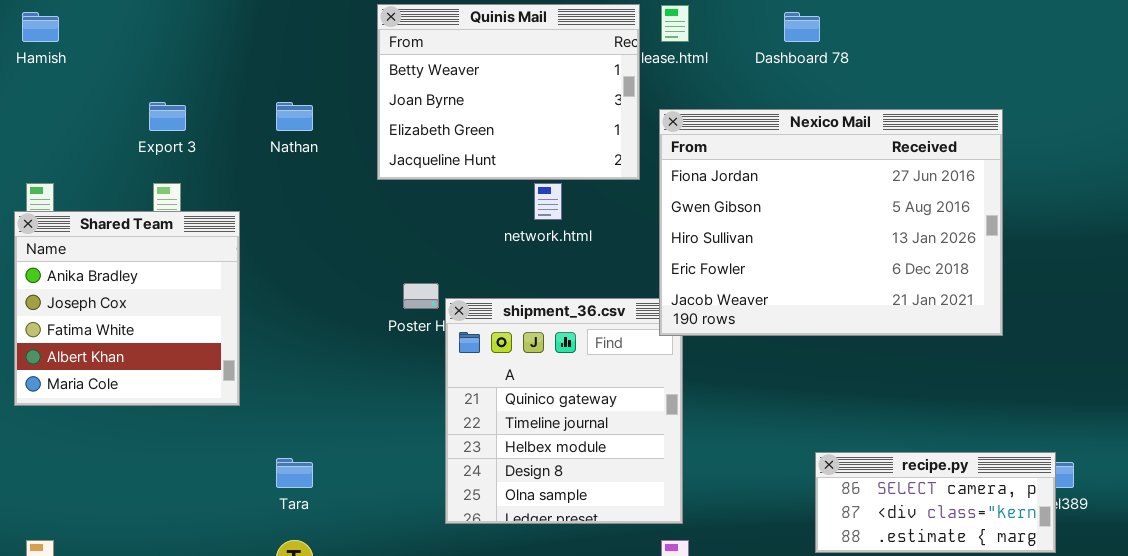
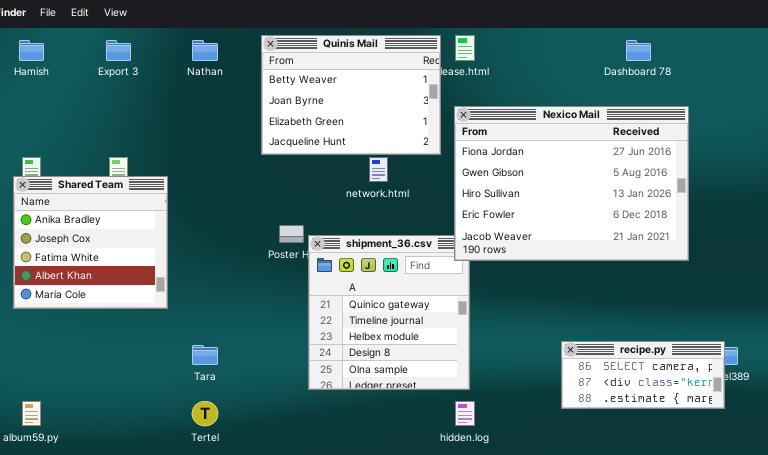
Dashboard 78: [784,12,820,42] -> [626,40,651,61], moved
Export 3: [149,102,186,131] -> [106,40,131,61], moved
Nathan: [276,102,313,131] -> [192,40,218,61], moved

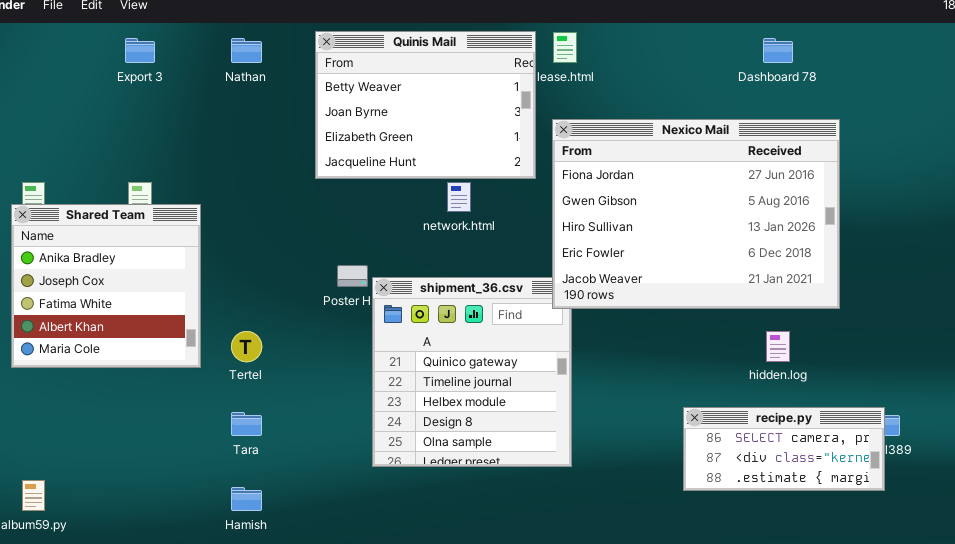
Hamish: [19,40,44,61] -> [231,487,262,511], moved
Tertel: [192,401,218,426] -> [231,331,262,362], moved
hidden.log: [455,401,475,426] -> [766,331,790,362], moved

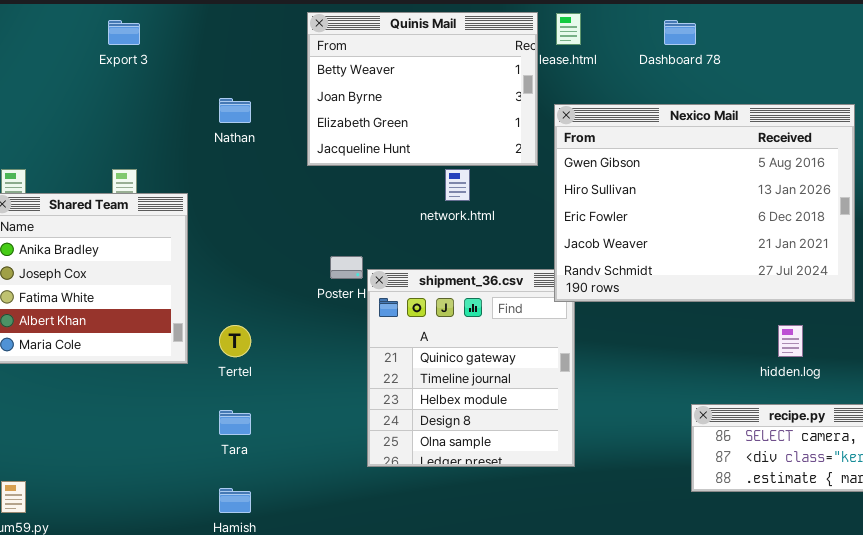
Nathan: [231,38,262,63] -> [219,98,251,123], moved
Dashboard 78: [763,38,793,63] -> [664,20,696,45], moved
Nexico Mail: [552,119,840,309] -> [554,104,855,302], scrolled down 1 row

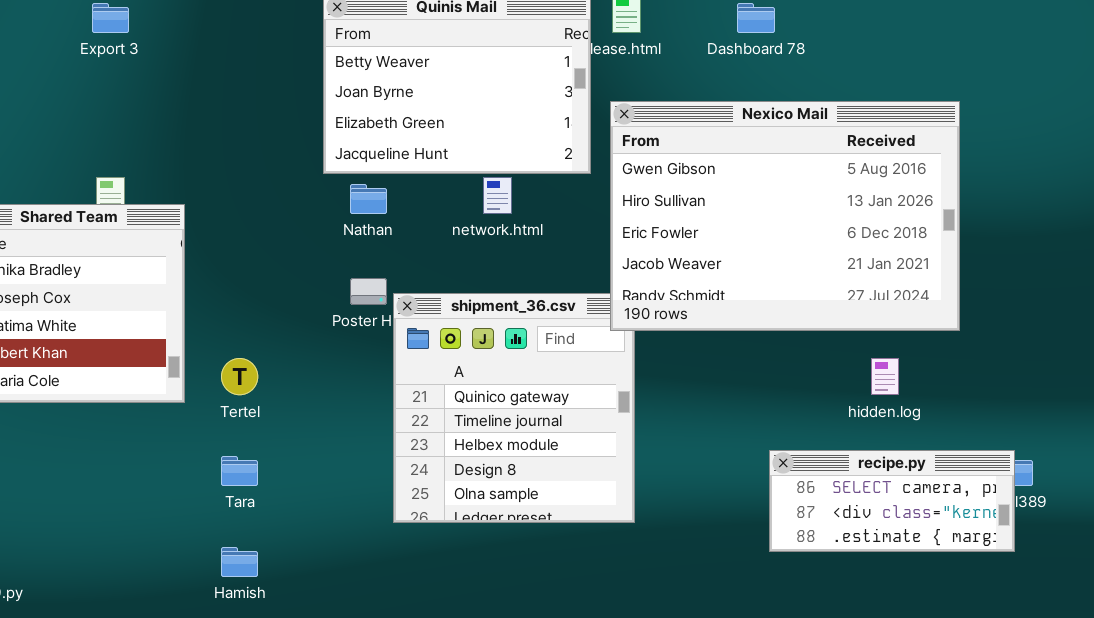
Nathan: [219,98,251,123] -> [350,184,387,214], moved

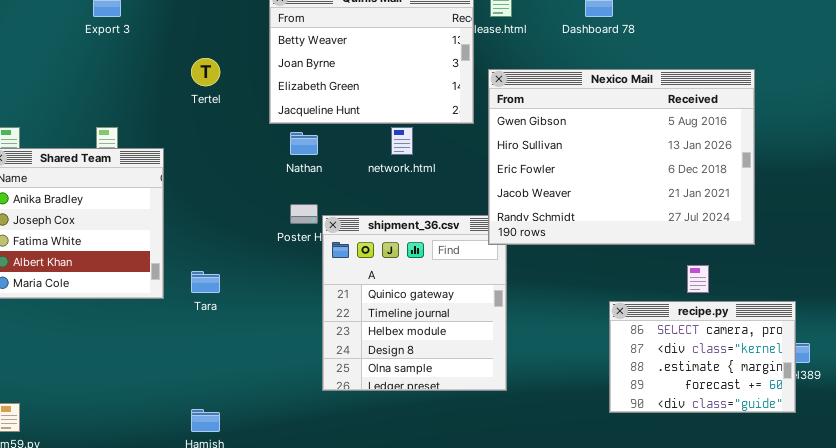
Tertel: [221,358,258,395] -> [191,58,220,86], moved
recipe.py: [769,450,1015,552] -> [609,301,796,413], resized
Tara: [221,456,258,486] -> [191,271,220,293], moved

